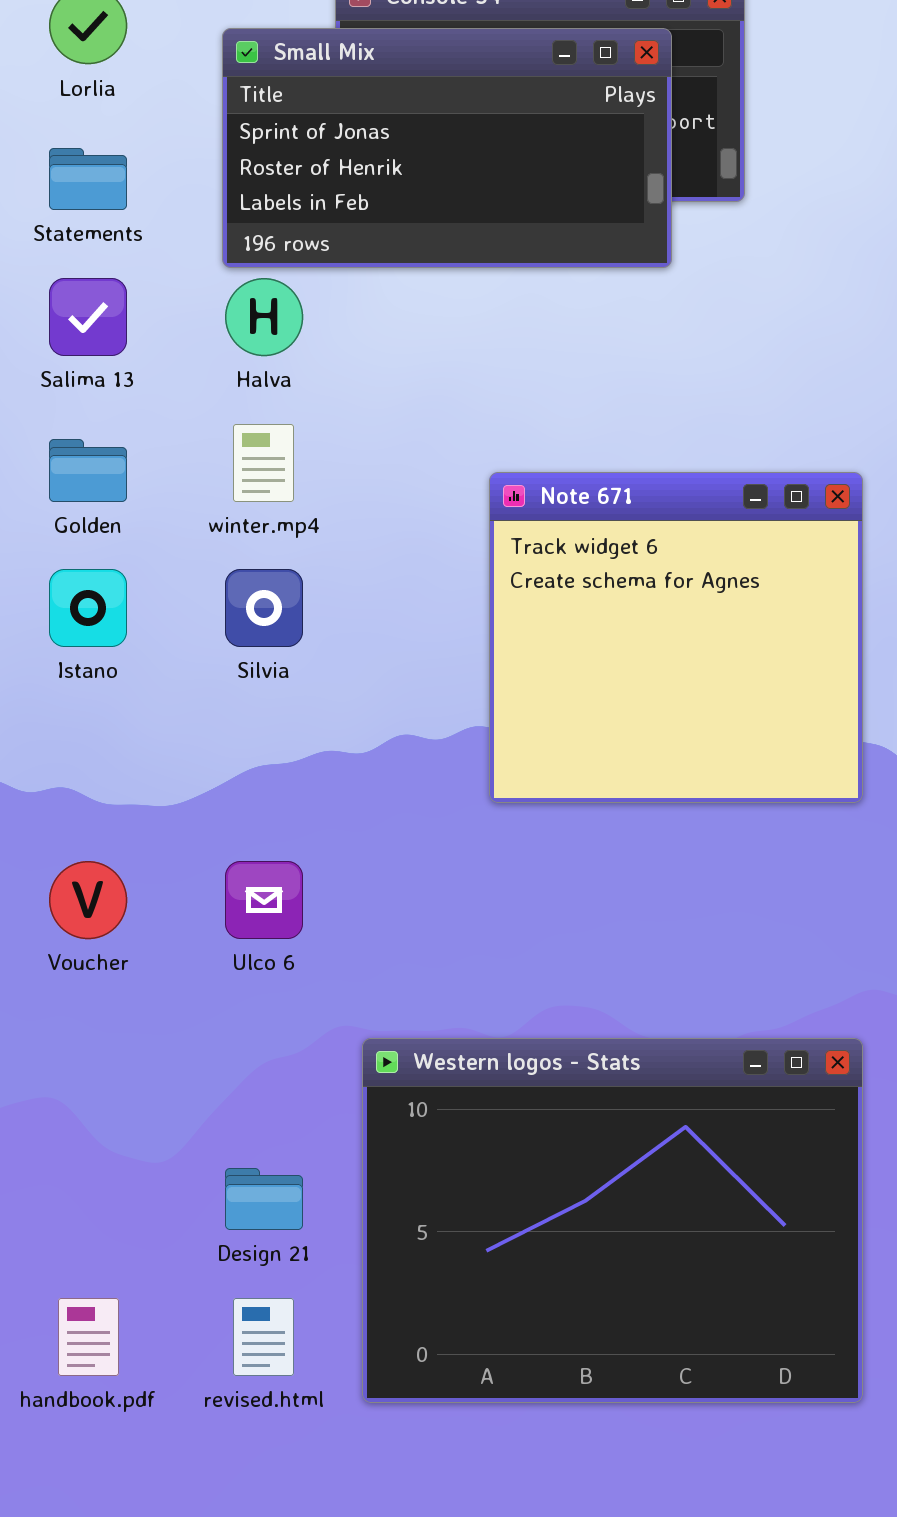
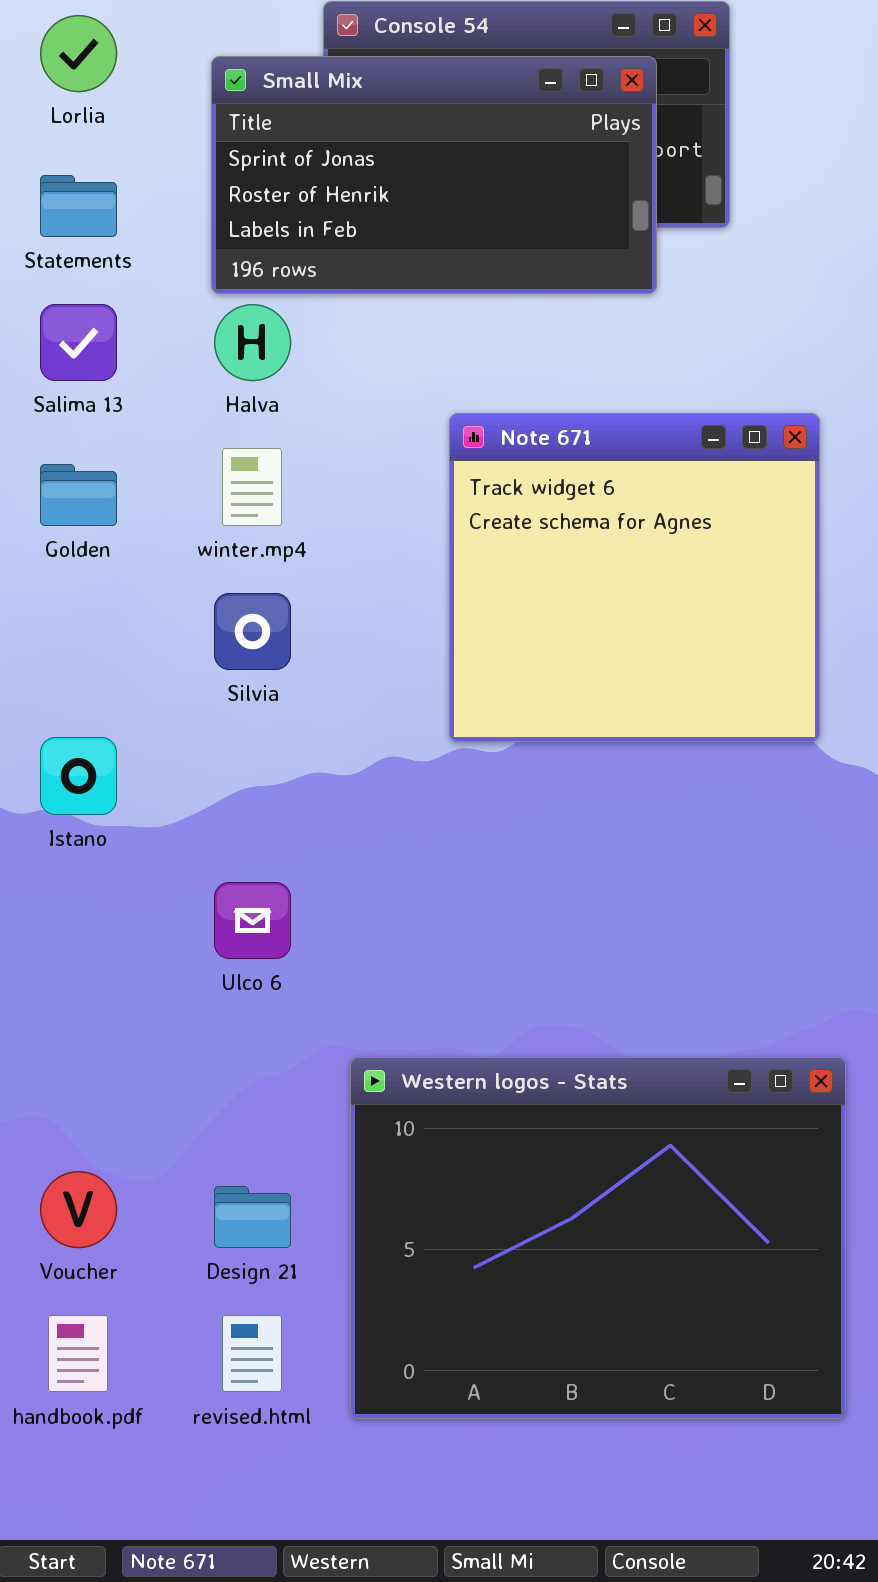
Note 671: [489,472,863,803] -> [449,413,820,742], moved
Istano: [49,569,127,647] -> [40,737,117,815], moved
Voucher: [49,861,127,939] -> [40,1171,117,1248], moved

